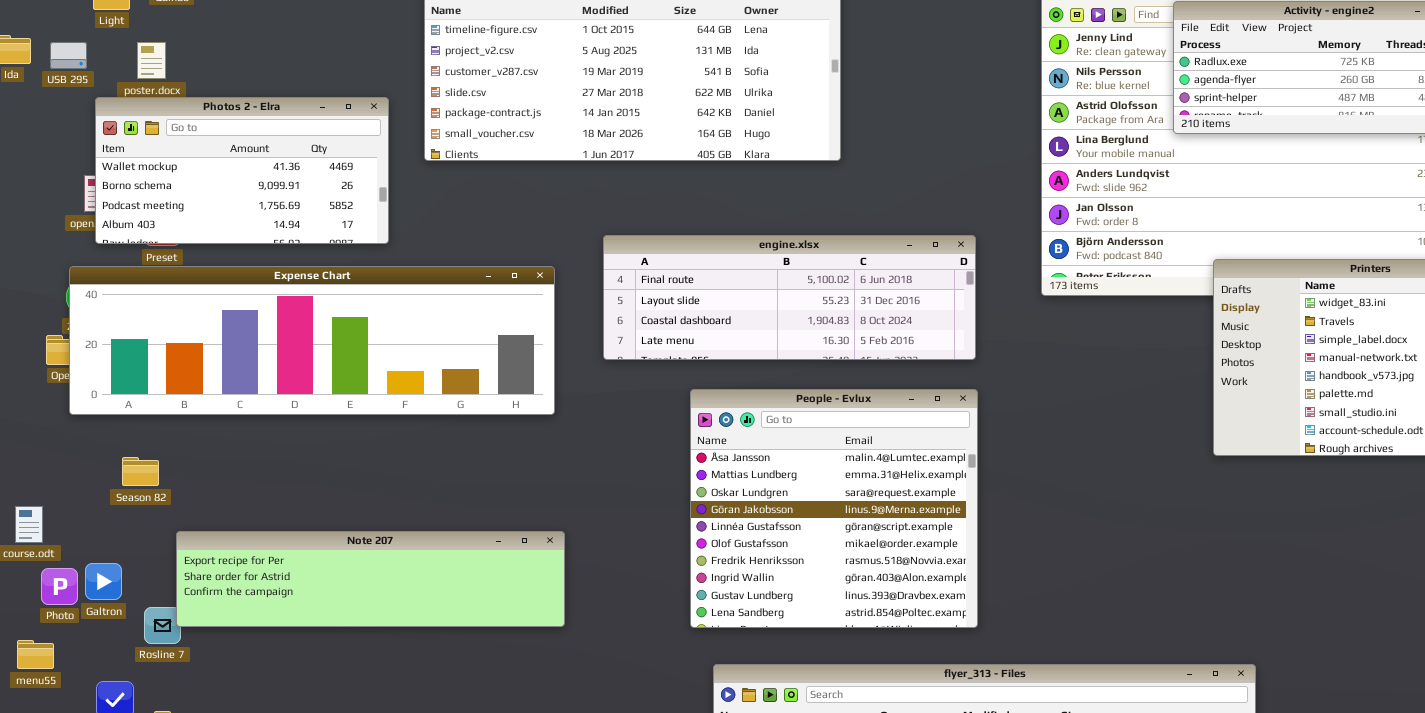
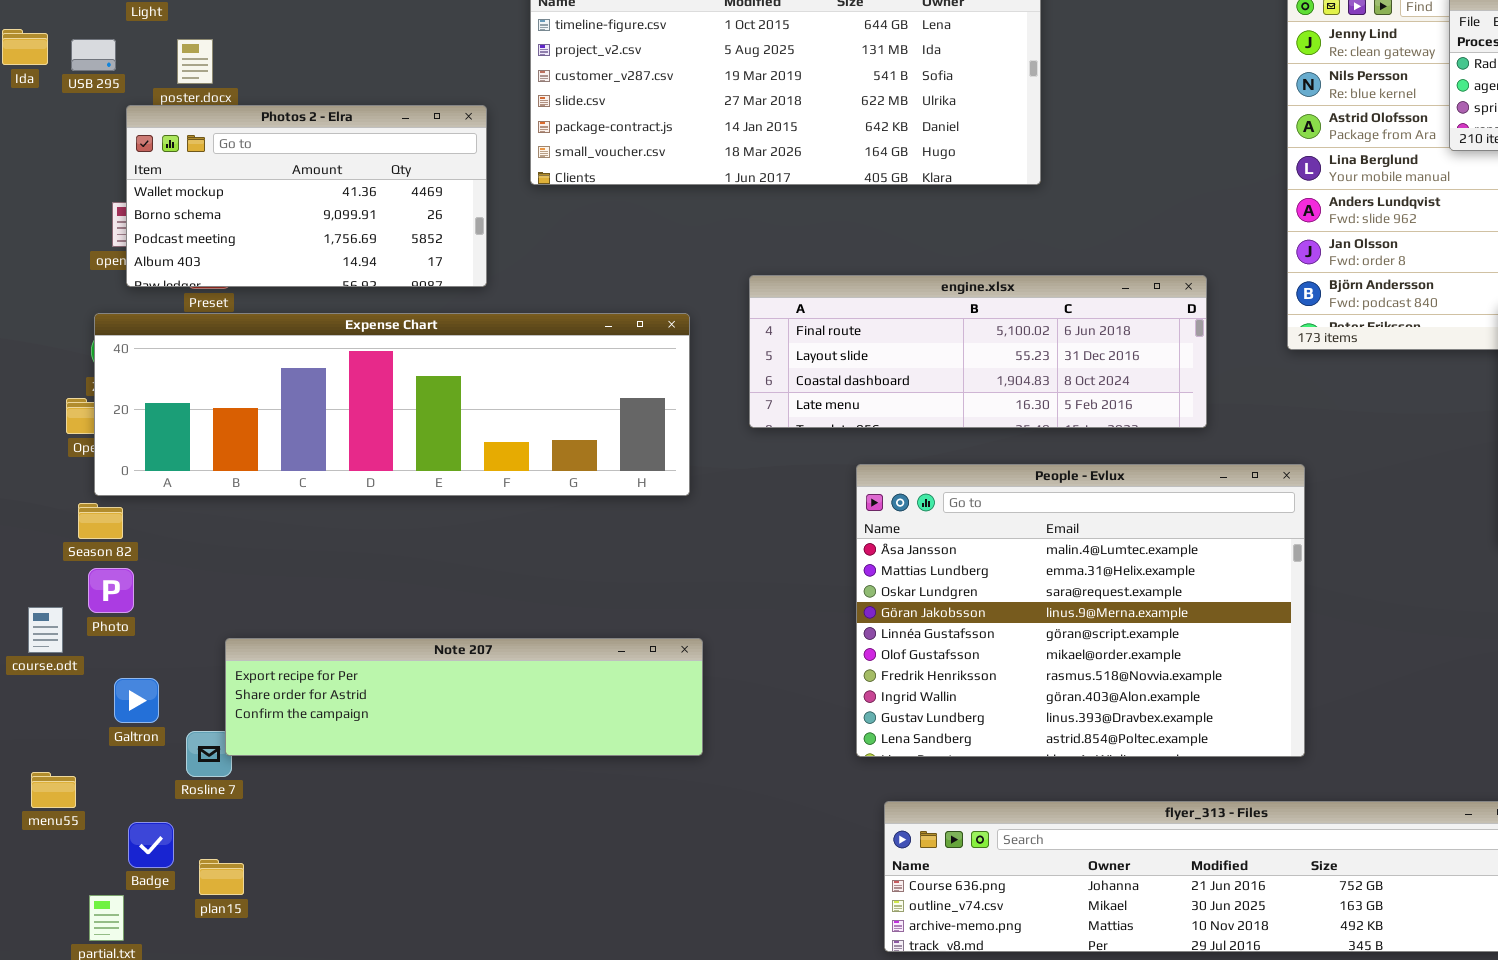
People - Evlux: [690,389,978,628] -> [856,464,1305,757], resized
Season 82: [122,457,159,486] -> [78,503,123,539], moved
Photo: [41,568,78,605] -> [88,568,134,613], moved

